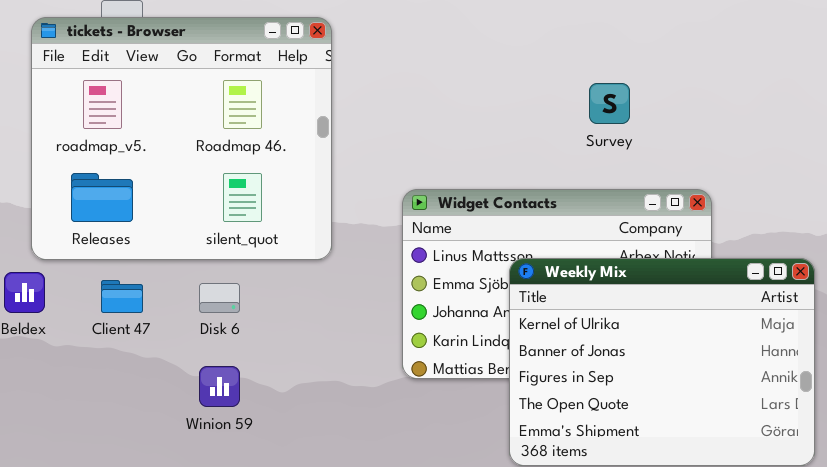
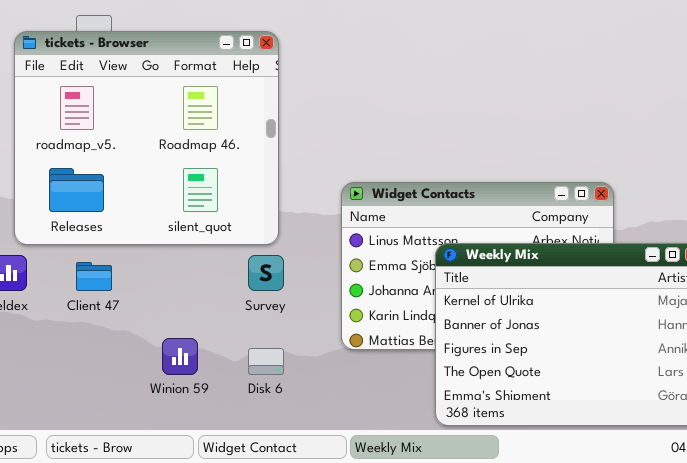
Survey: [589,83,630,124] -> [248,255,284,291], moved
Disk 6: [199,283,240,313] -> [248,348,284,375], moved

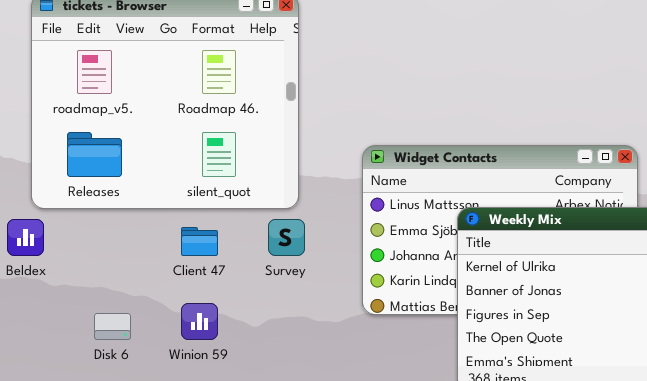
Client 47: [76,262,112,291] -> [181,227,218,256], moved
Disk 6: [248,348,284,375] -> [94,313,131,340], moved

